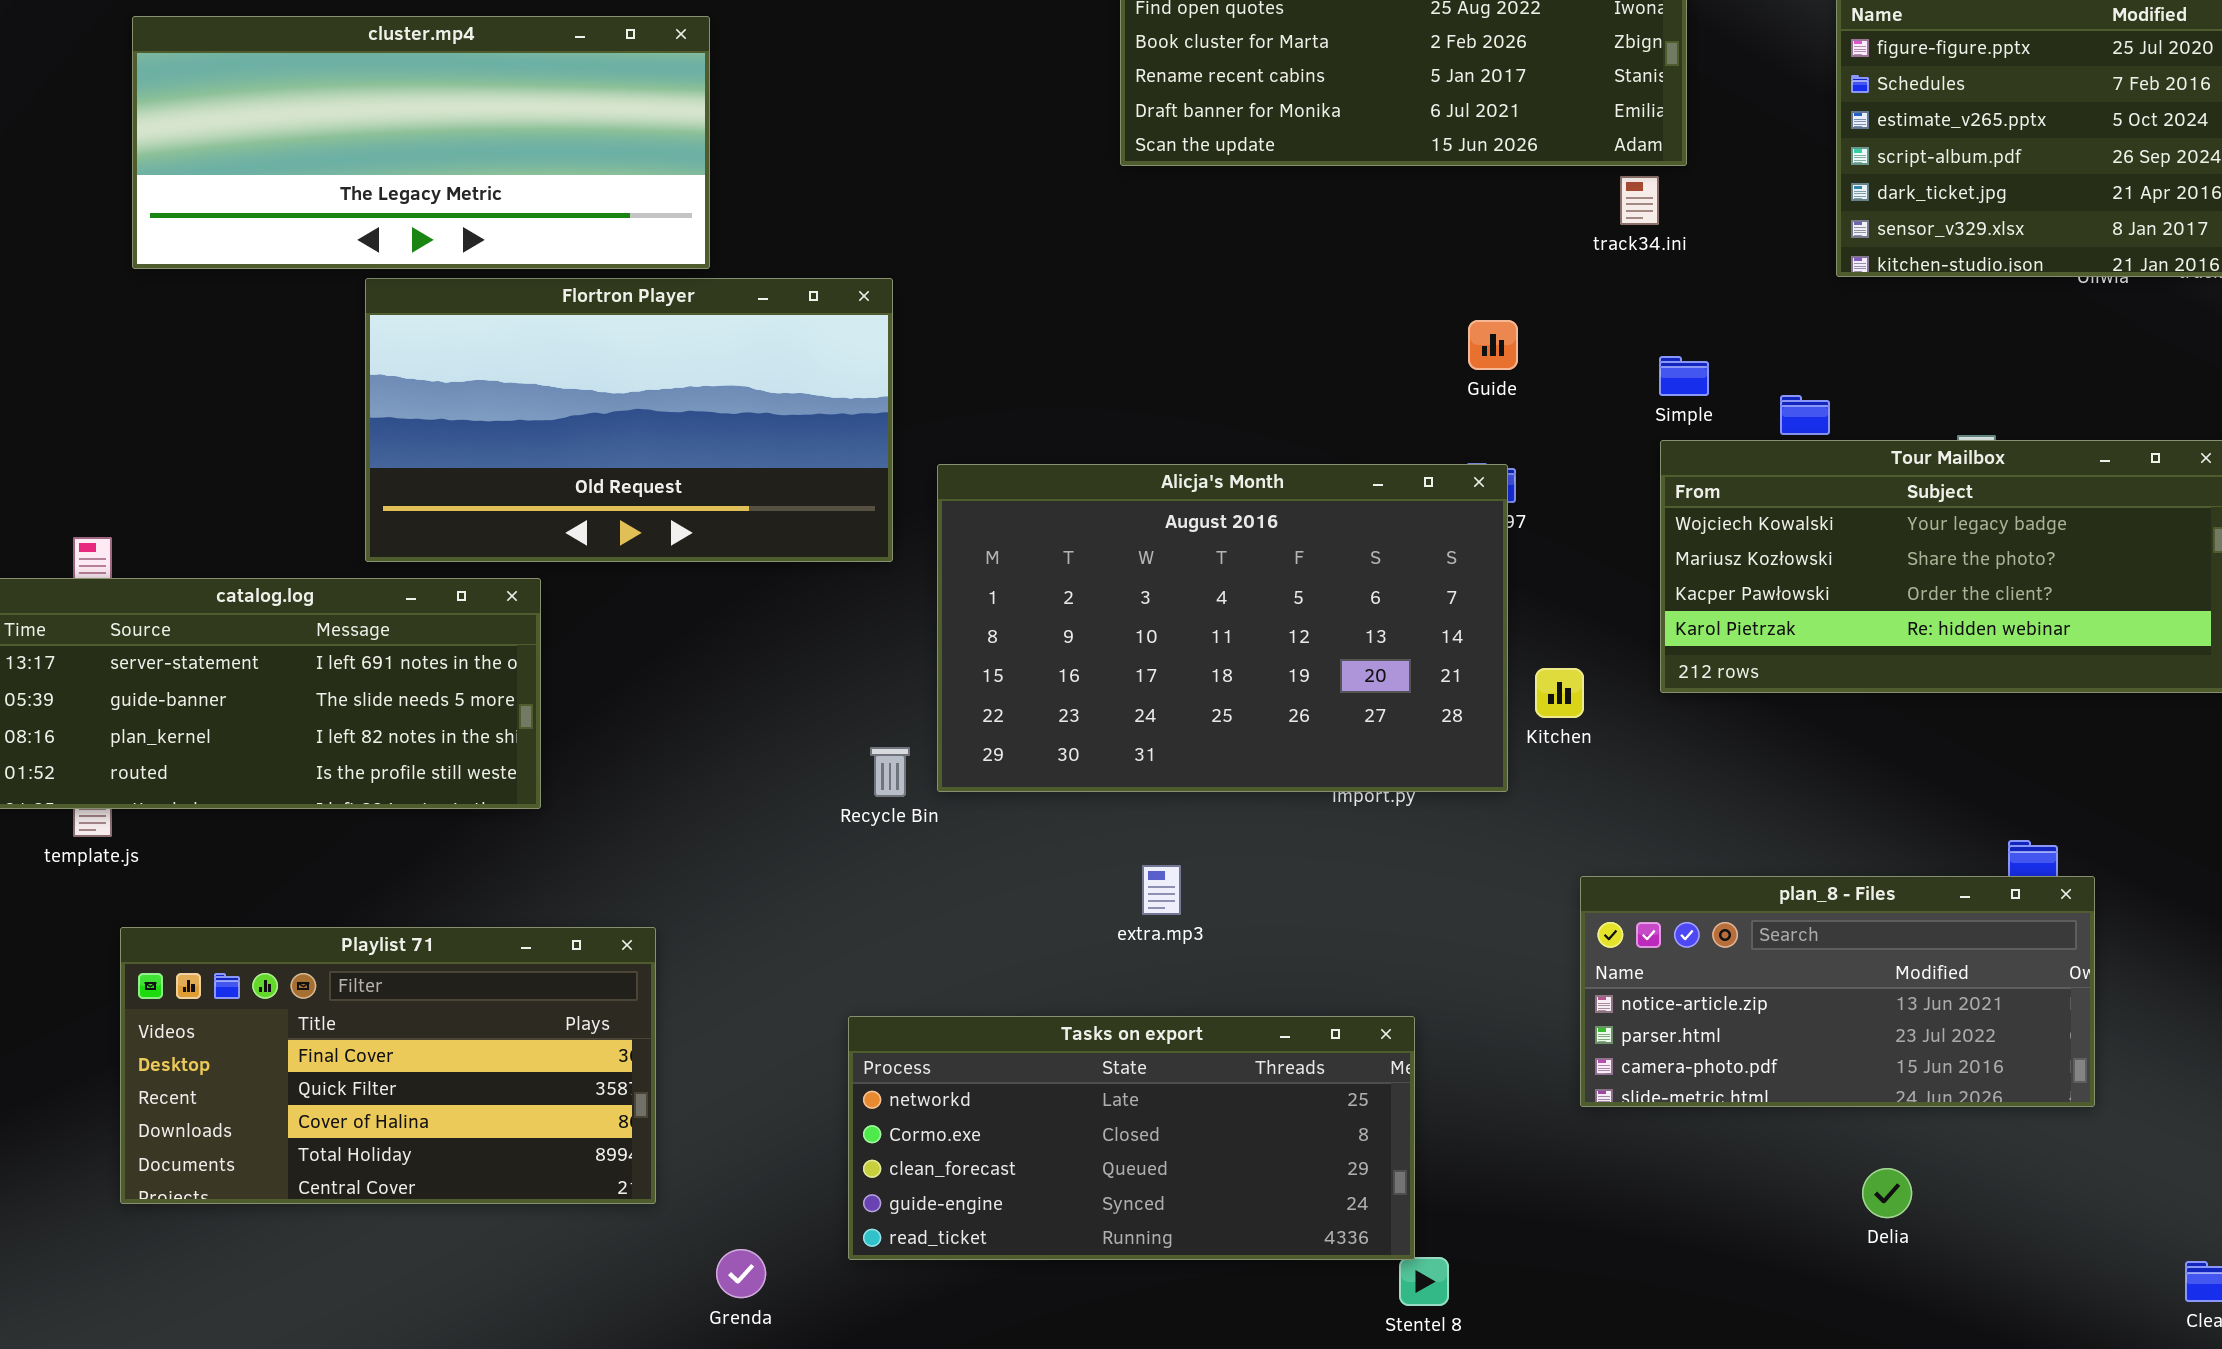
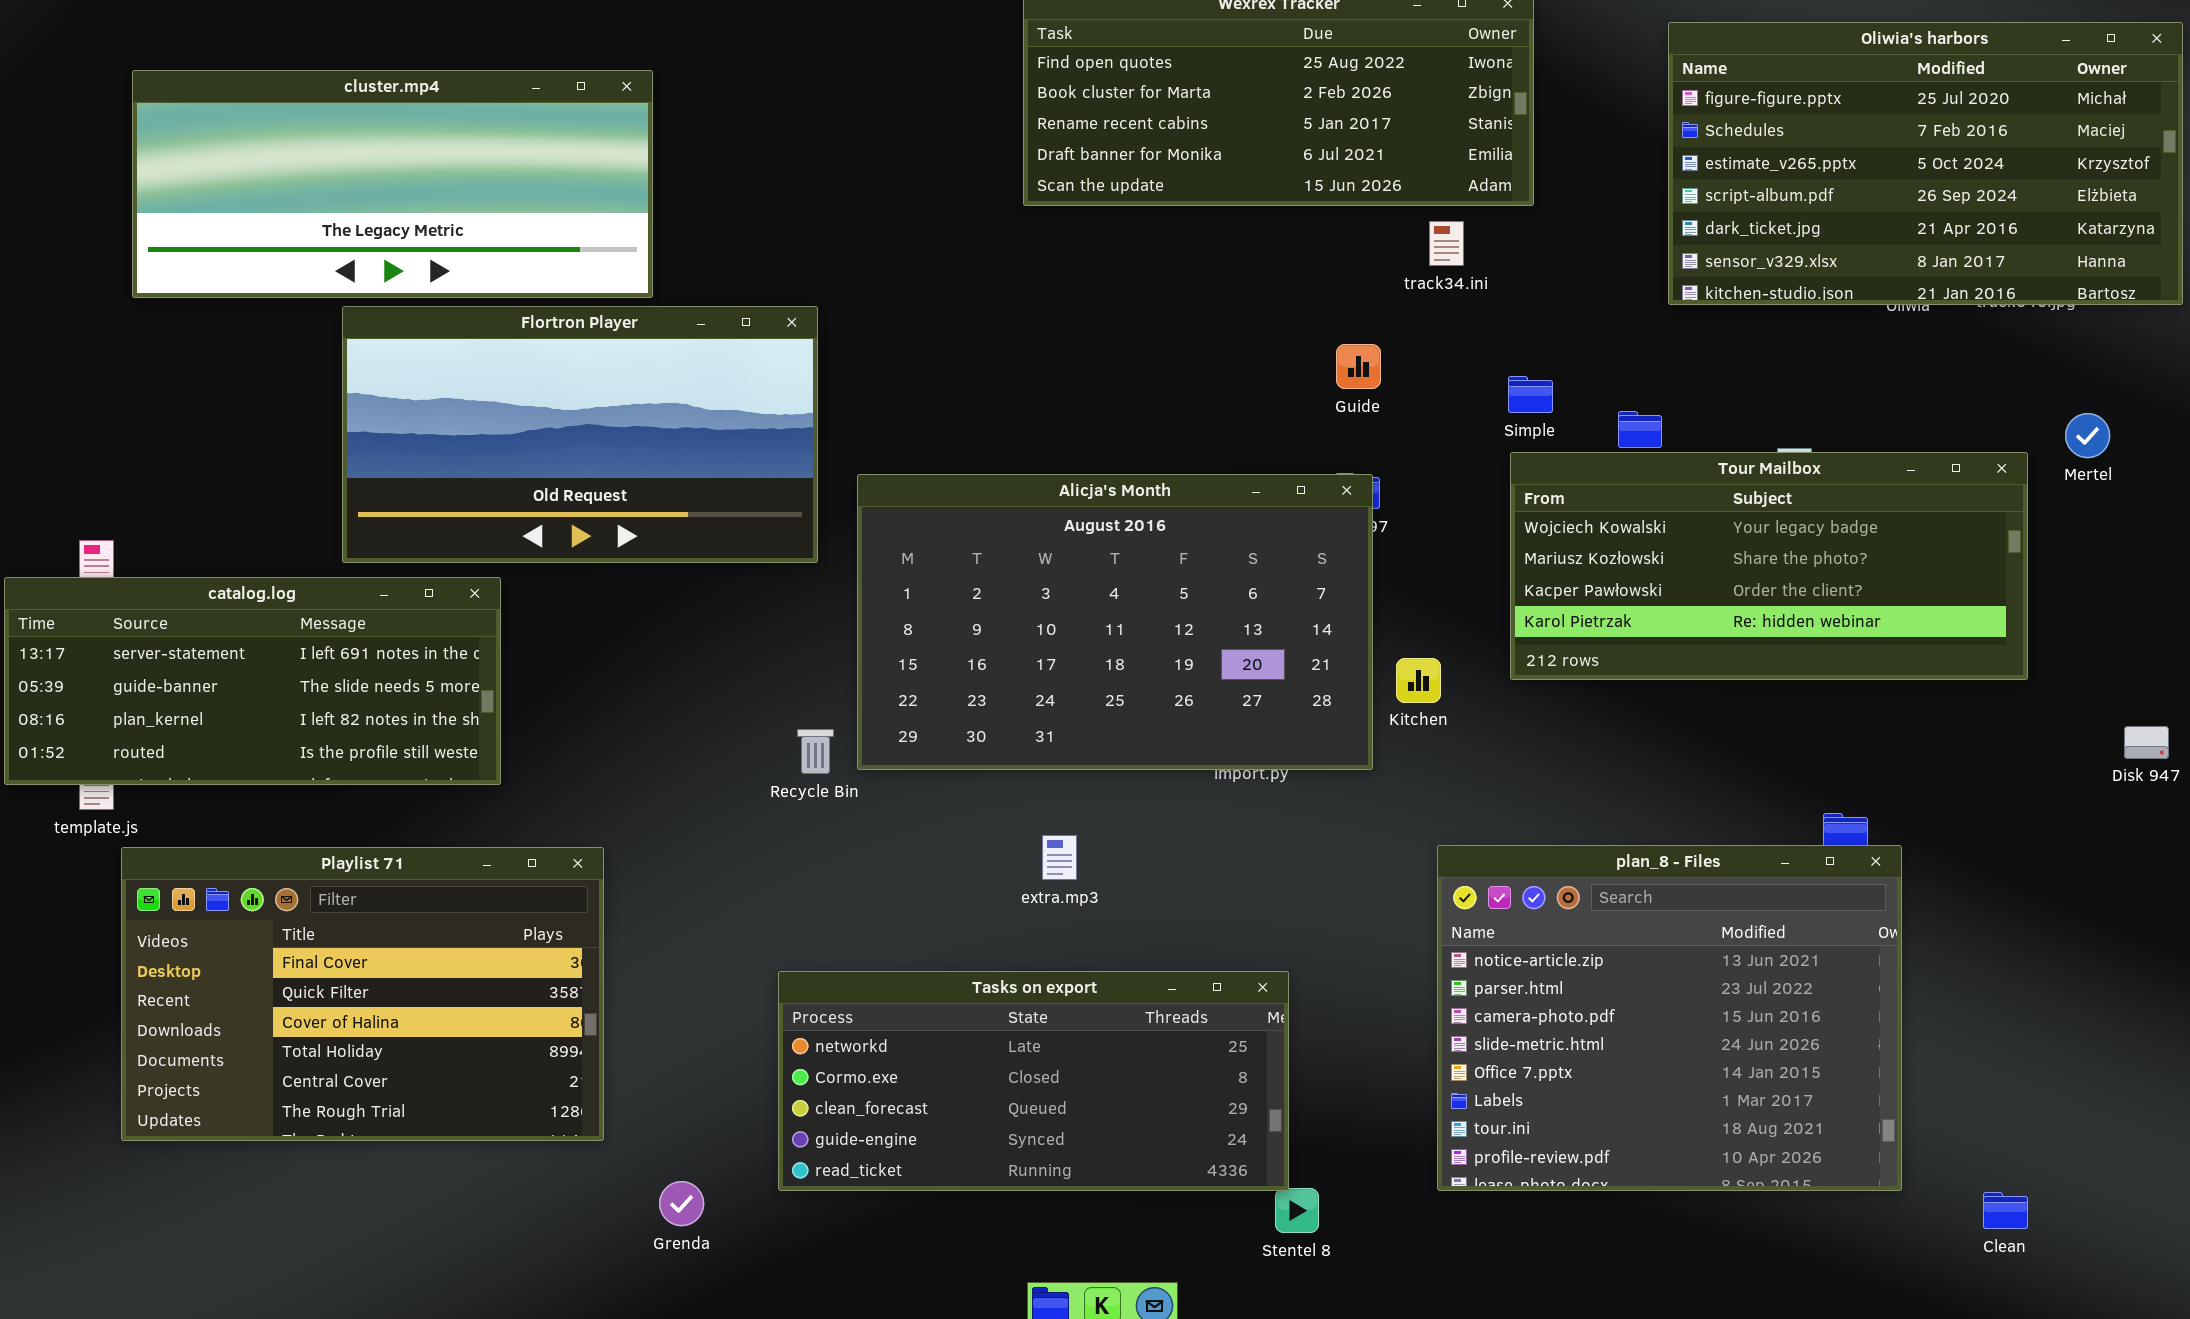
track34.ini: [1620,176,1659,225] -> [1429,221,1464,266], moved
plan_8 - Files: [1580,876,2095,1107] -> [1437,845,1902,1191], resized
Playlist 71: [120,927,656,1204] -> [121,847,604,1141], resized

